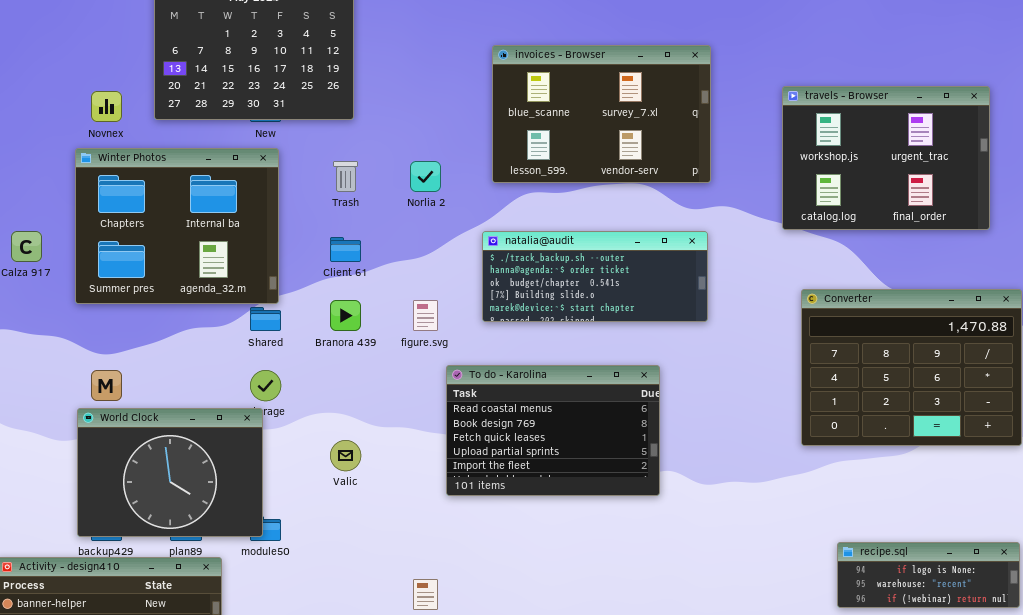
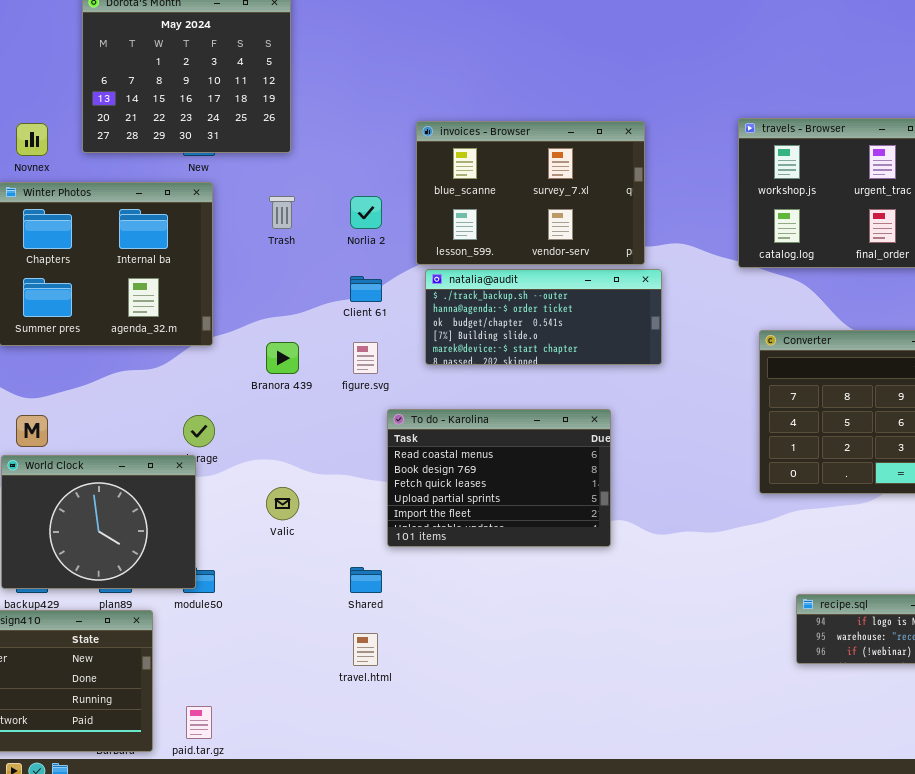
invoices - Browser: [492,45,711,183] -> [416,121,645,265], moved
Client 61: [330,237,361,262] -> [350,276,382,302], moved
Shared: [250,307,281,331] -> [350,567,382,593], moved

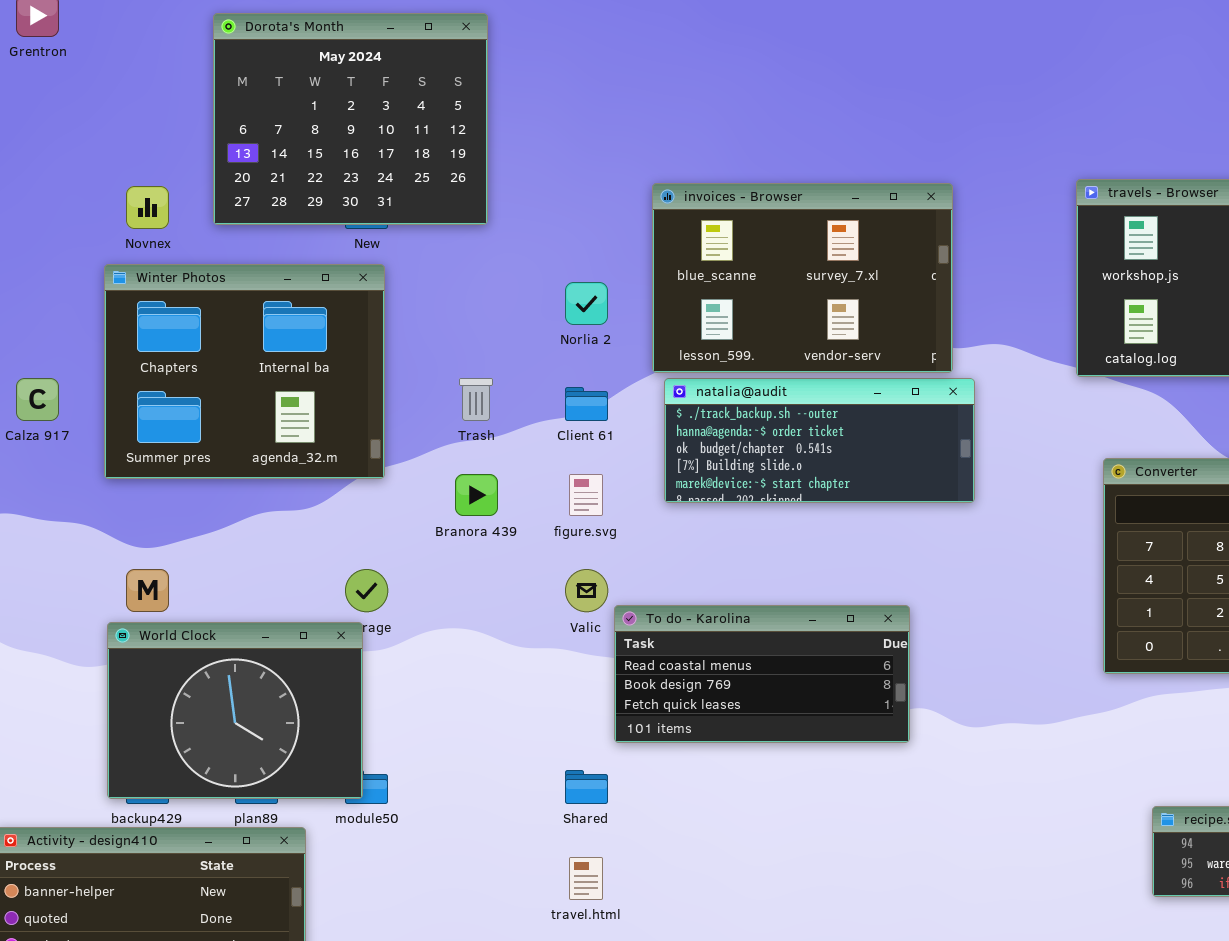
Trash: [269,196,295,229] -> [459,378,493,421], moved
To do - Karolina: [387,409,611,547] -> [614,605,910,743], resized
Valic: [266,487,299,520] -> [565,569,608,612], moved

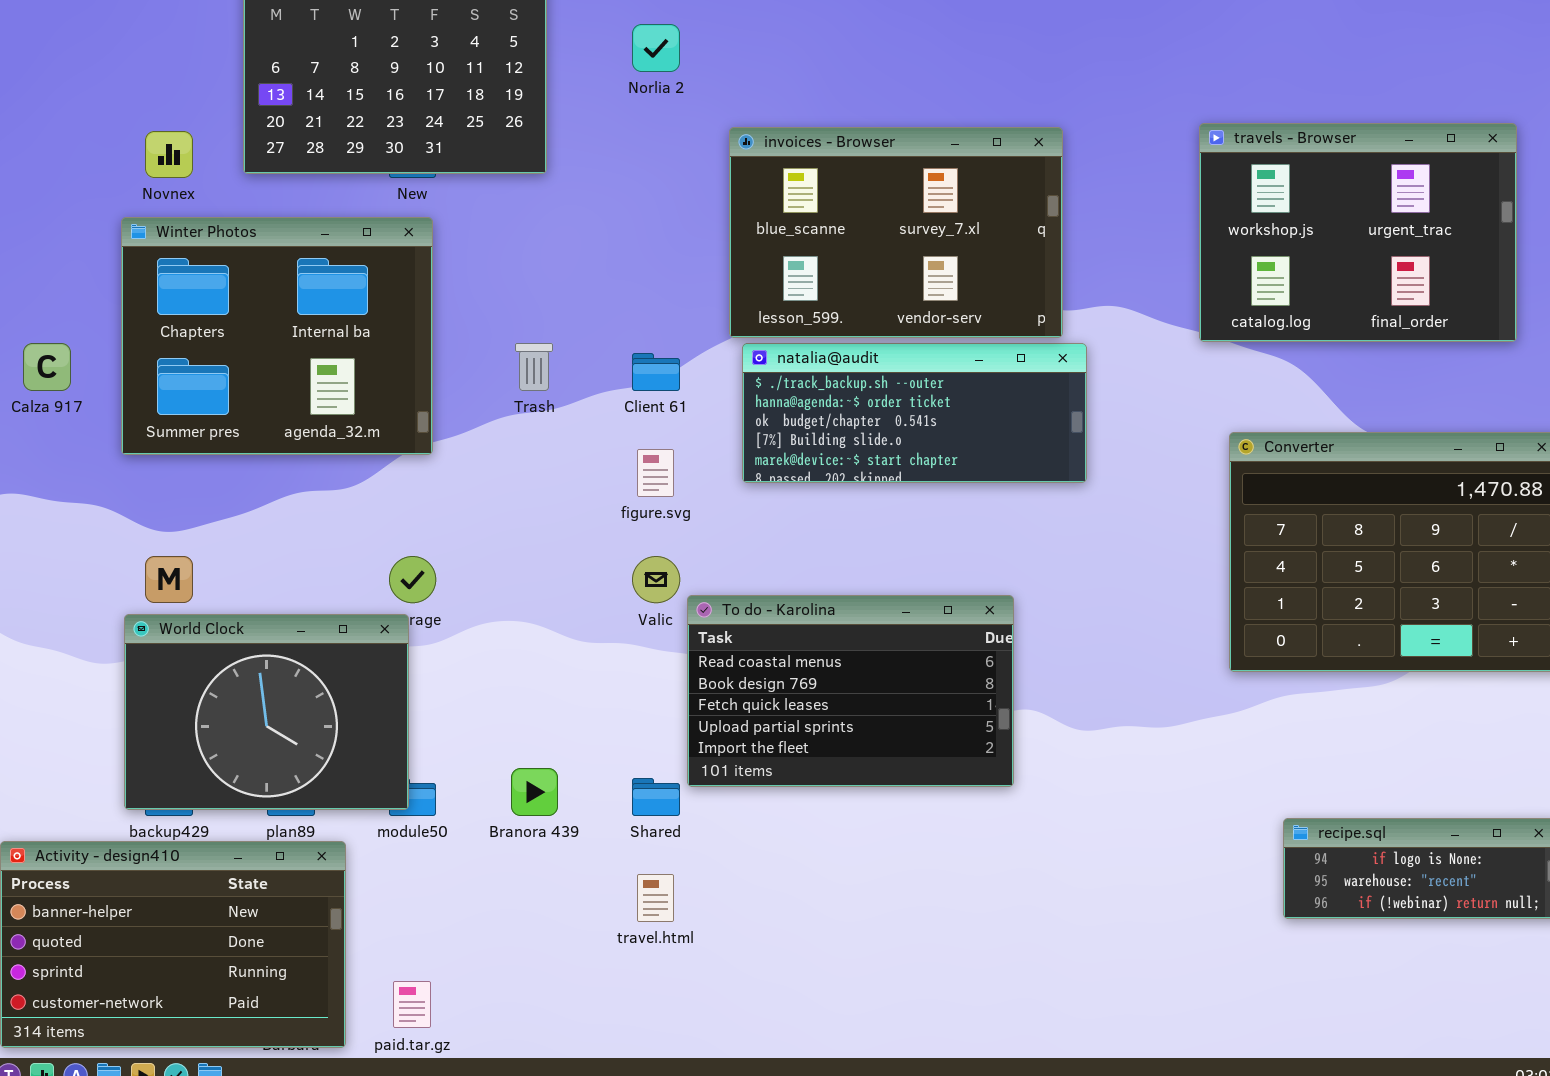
Norlia 2: [565,282,608,325] -> [632,24,680,72], moved
Branora 439: [455,474,498,516] -> [511,768,558,816], moved
To do - Karolina: [614,605,910,743] -> [687,595,1014,787], resized

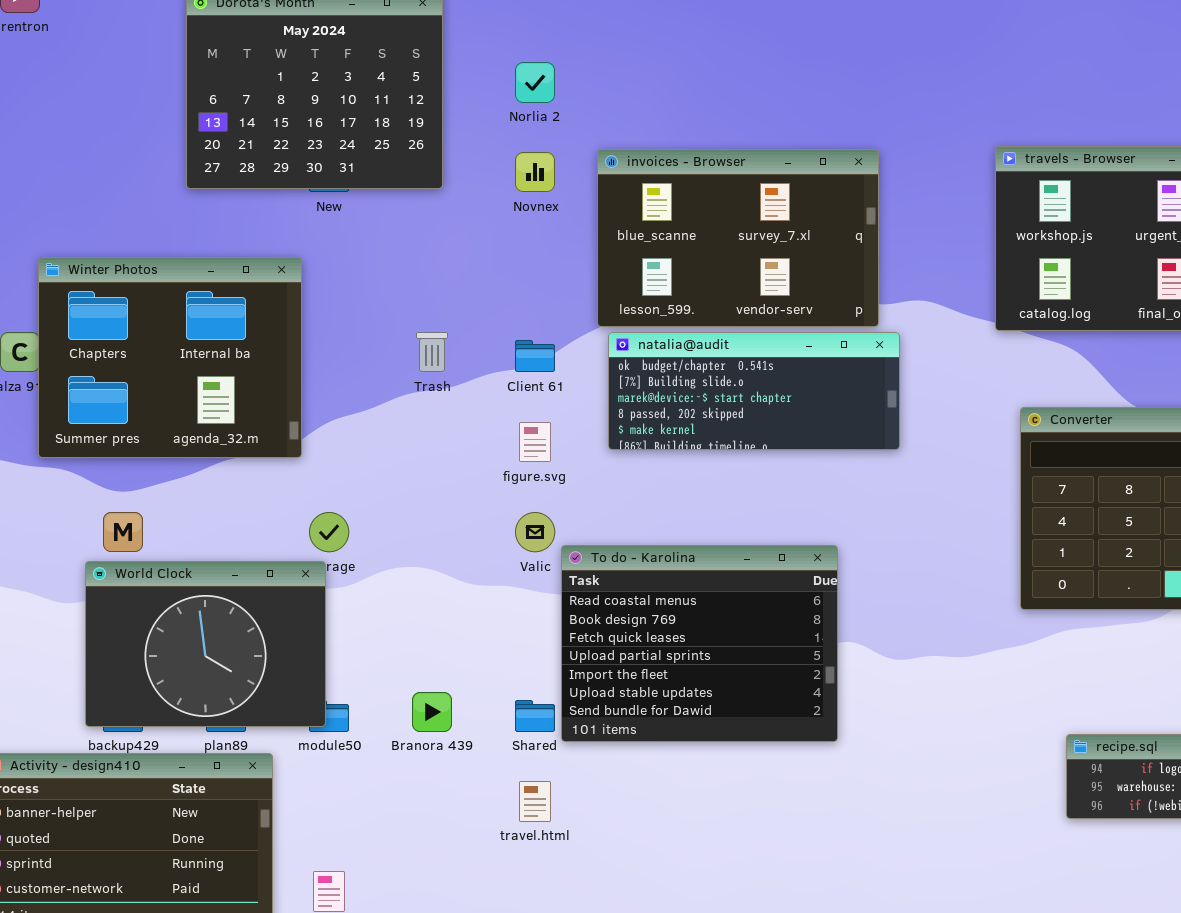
Novnex: [145,131,193,178] -> [515,152,555,192], moved
Winter Photos: [121,217,433,455] -> [38,257,302,458], moved
natalia@audit: [742,343,1087,483] -> [608,332,900,450], scrolled down 2 rows
To do - Karolina: [687,595,1014,787] -> [561,545,838,742], resized

